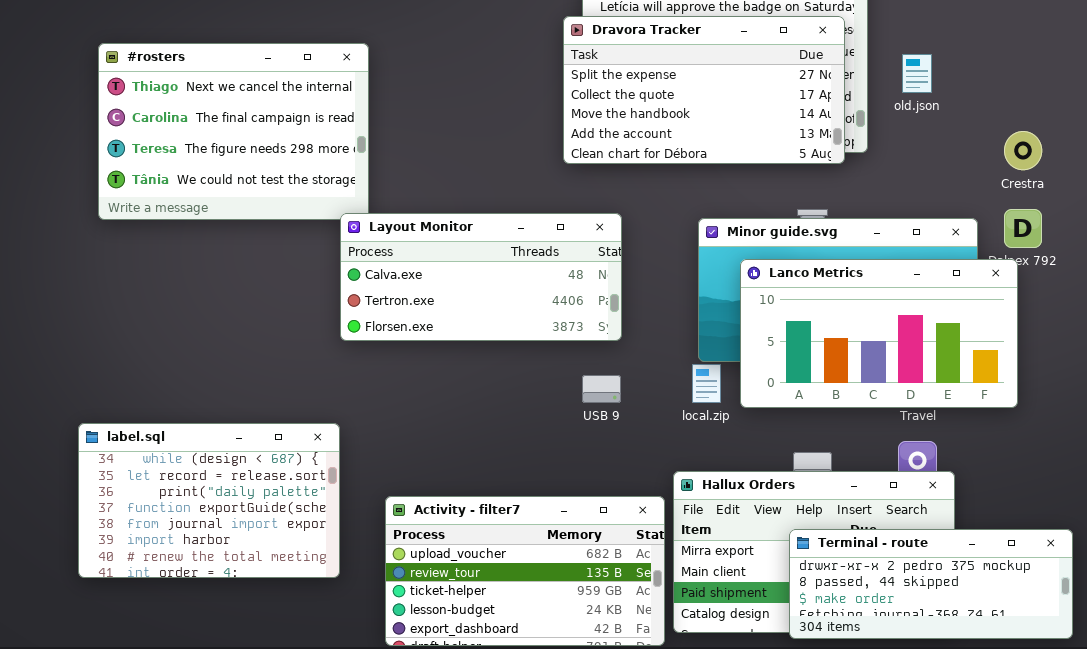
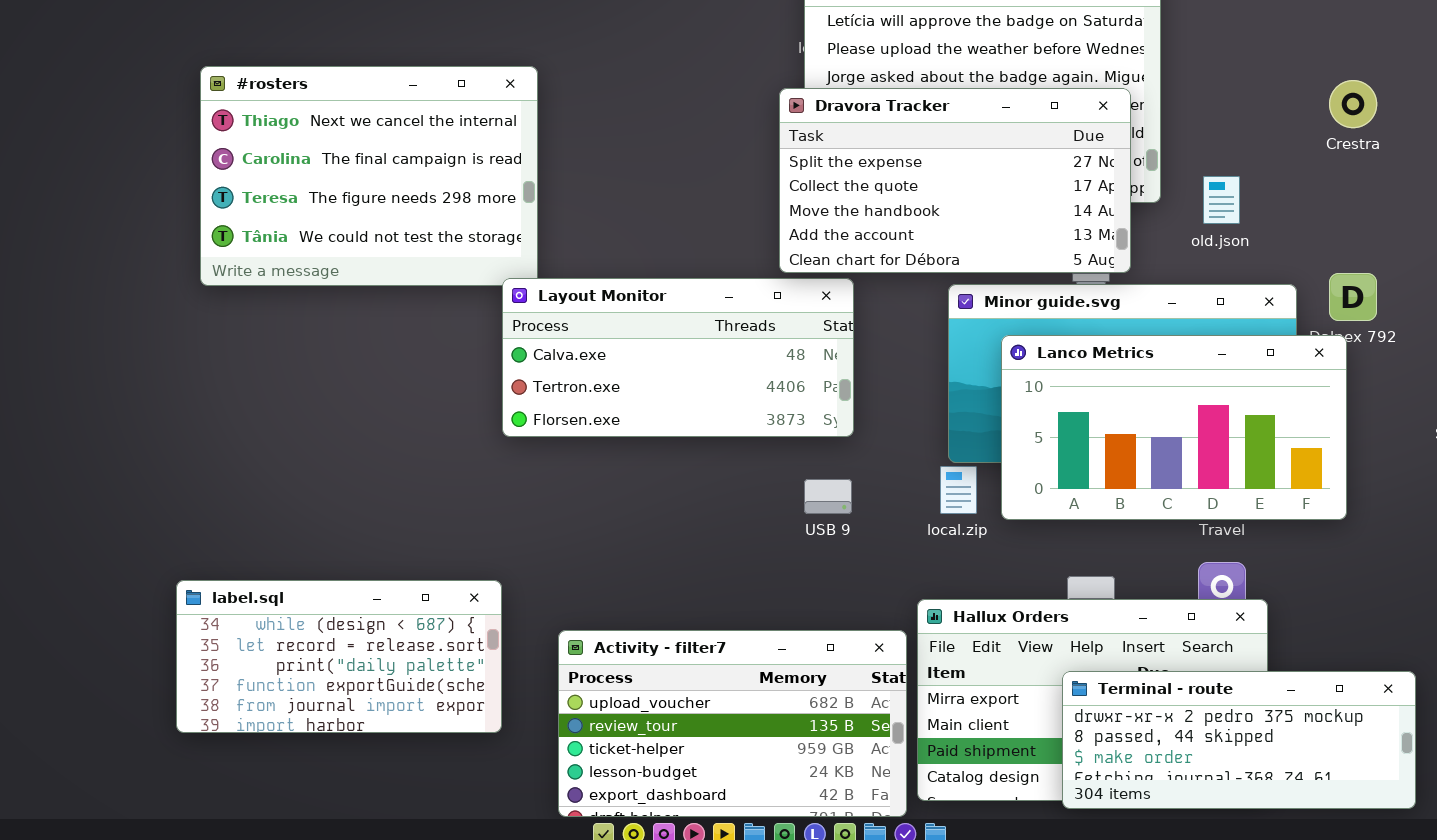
Dravora Tracker: [563,16,845,164] -> [779,88,1131,273], moved
old.json: [902,54,932,93] -> [1203,176,1240,224], moved
Crestra: [1004,131,1042,170] -> [1329,80,1377,128], moved
label.sql: [78,423,340,578] -> [176,580,502,733], resized

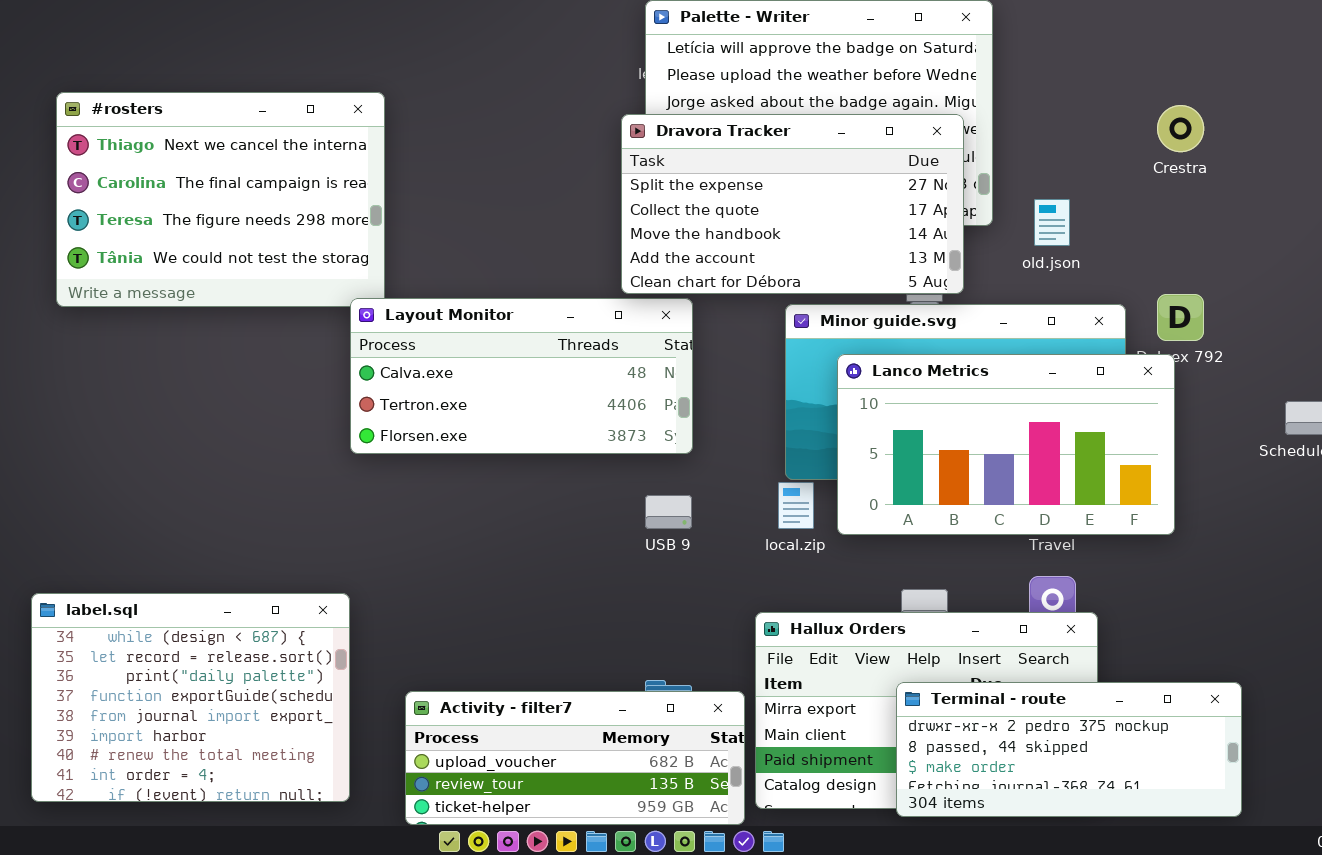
label.sql: [176,580,502,733] -> [31,593,350,802], resized
Activity - filter7: [558,630,907,817] -> [405,691,745,825], resized

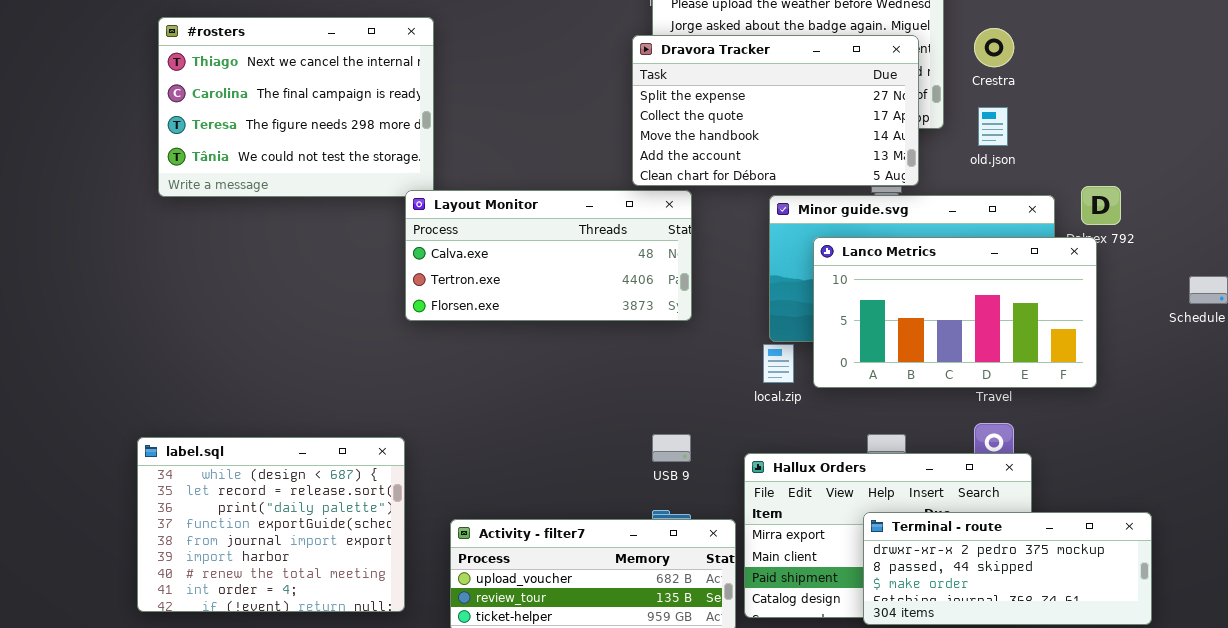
Crestra: [1157,105,1204,152] -> [974,28,1014,67], moved
USB 9: [645,495,692,529] -> [652,434,691,462], moved

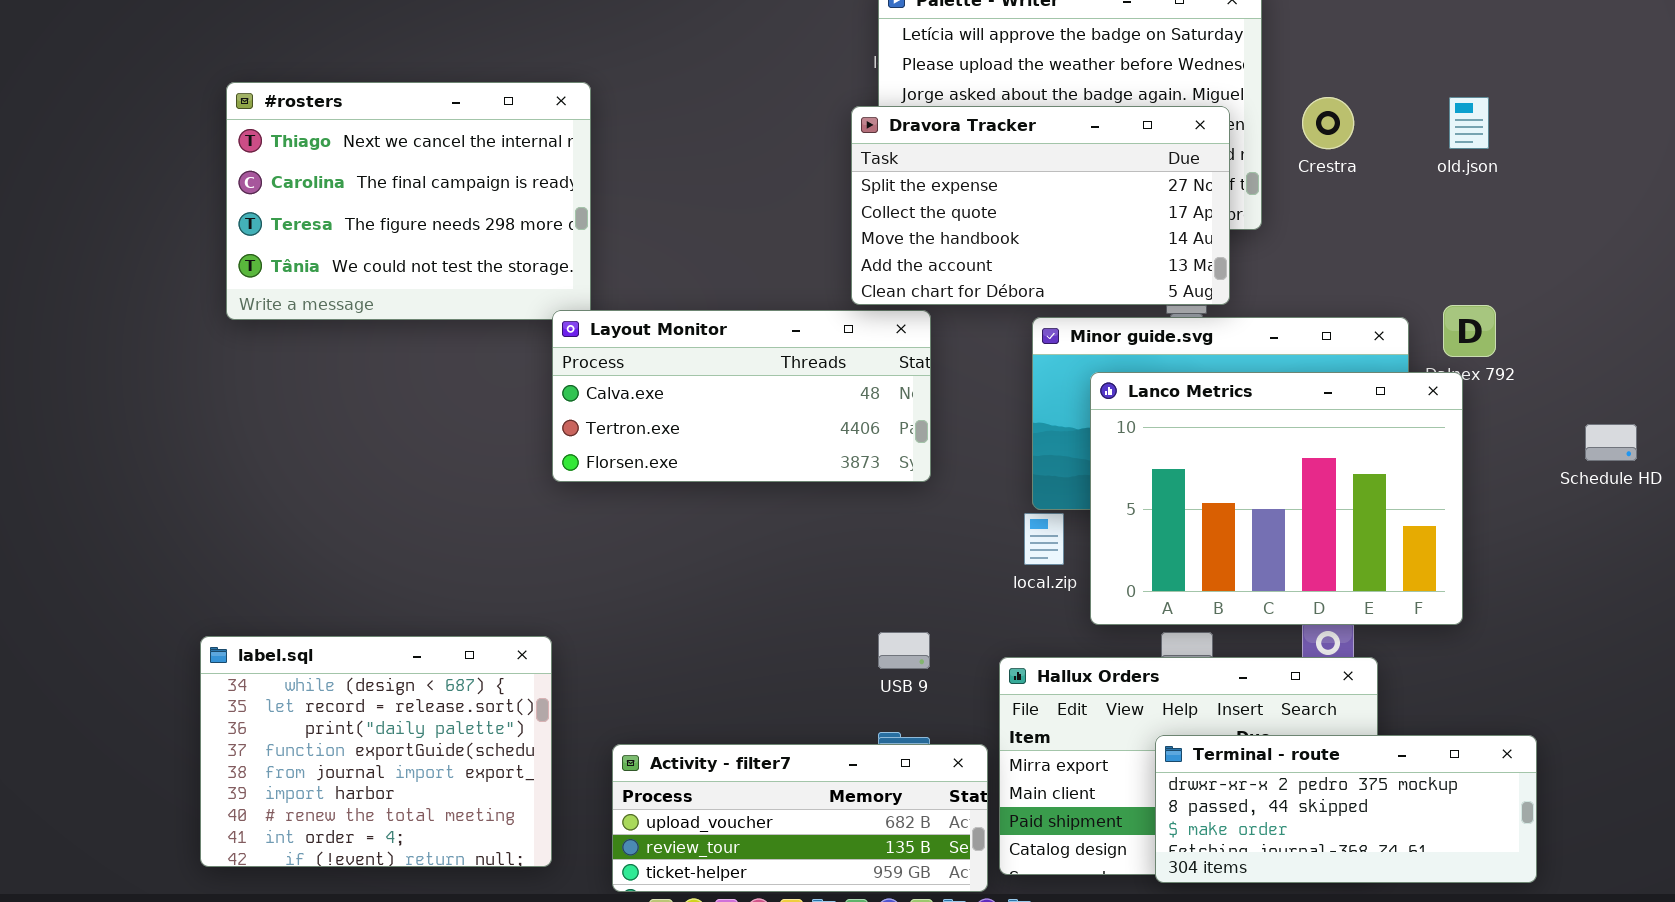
old.json: [978,107,1008,146] -> [1449,97,1489,149], moved
Lanco Metrics: [813,237,1097,388] -> [1090,372,1463,625], resized

